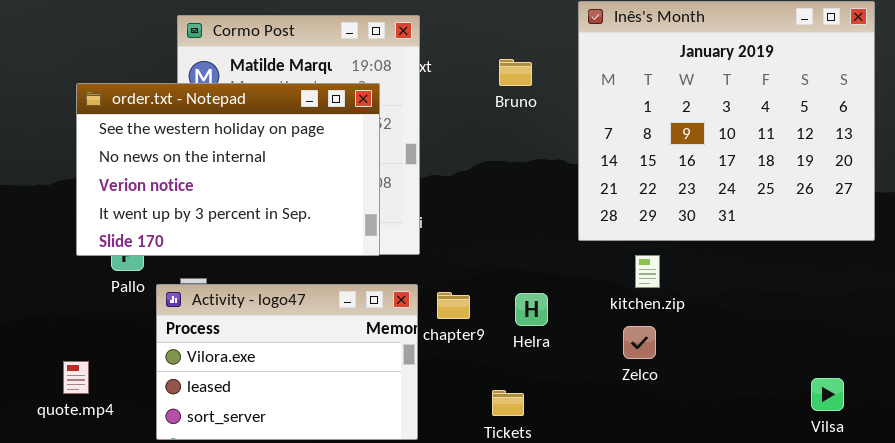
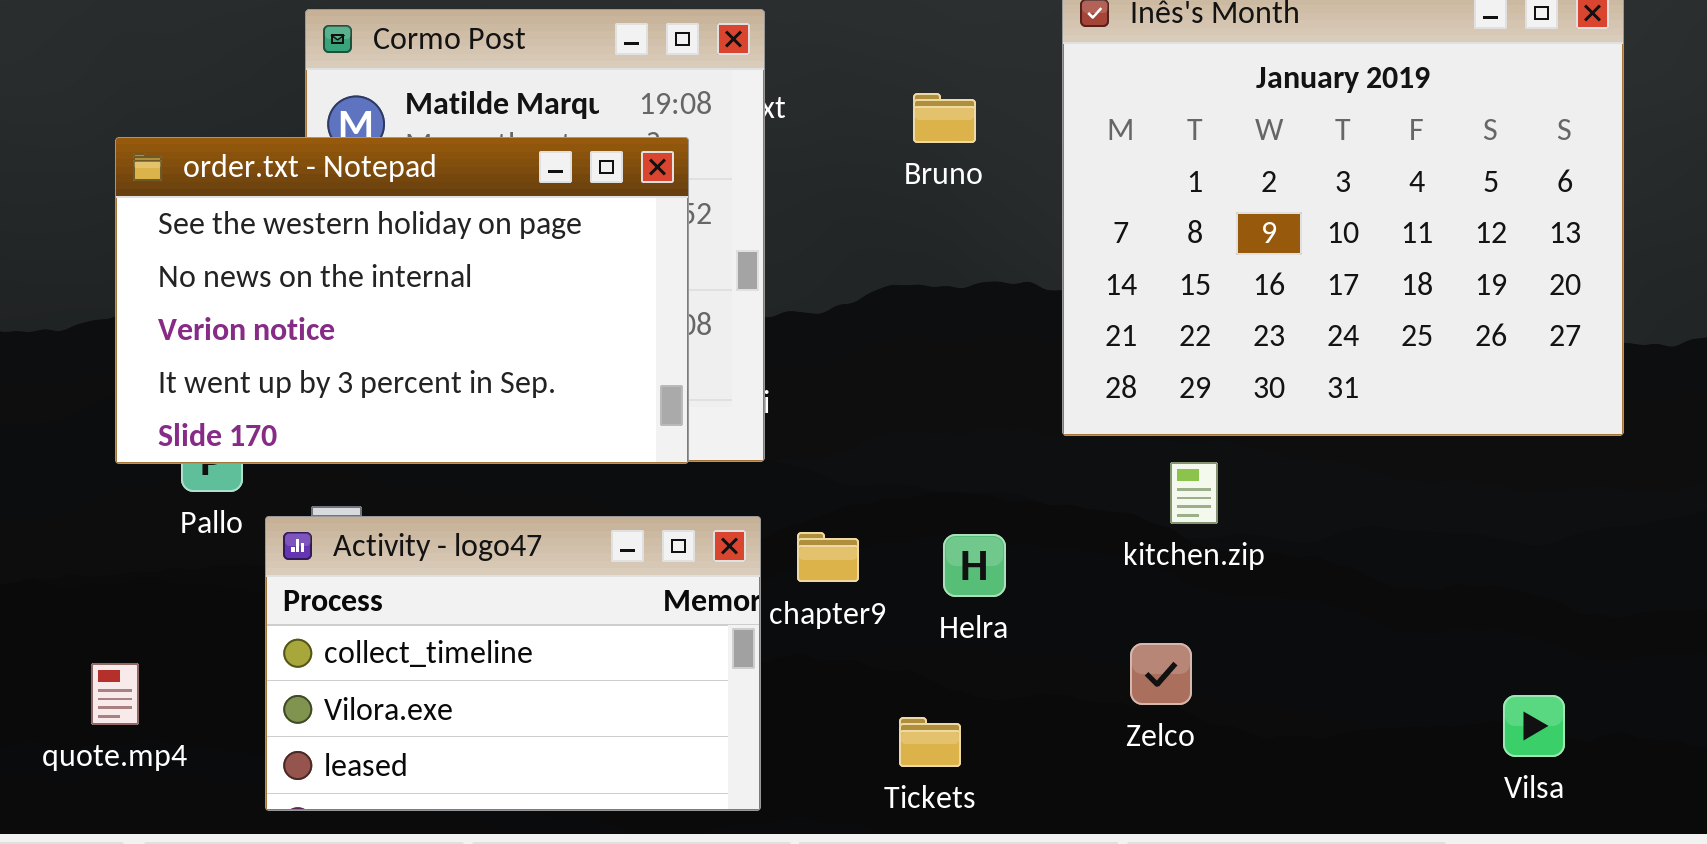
Activity - logo47: [156,284,418,440] -> [265,516,761,811], scrolled up 1 row
Zelco: [623,326,656,359] -> [1130,643,1192,705], moved

